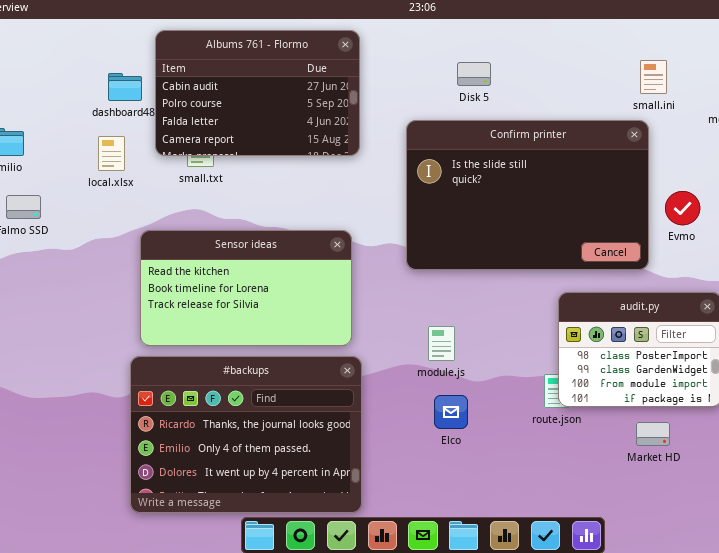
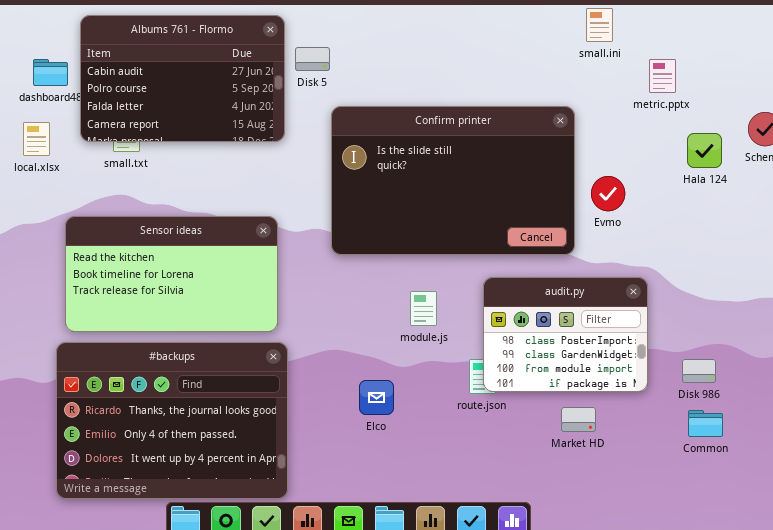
small.ini: [640,60,667,94] -> [586,8,613,42], moved
Disk 5: [457,62,491,86] -> [295,47,330,71], moved
module.js: [428,326,455,361] -> [410,291,437,326], moved

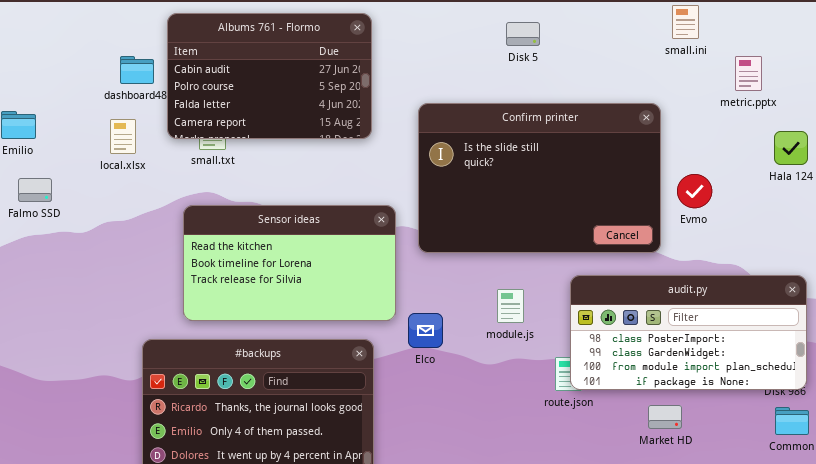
Disk 5: [295,47,330,71] -> [506,22,540,46], moved
Sensor ideas: [65,216,278,332] -> [183,205,396,321], moved
audit.py: [483,277,648,392] -> [570,275,807,390], resized
Elco: [359,380,394,415] -> [408,313,443,348], moved

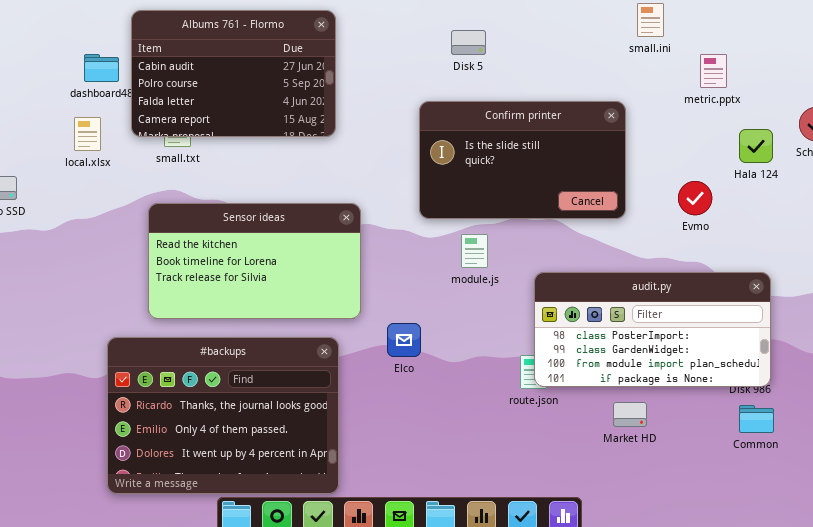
Disk 5: [506,22,540,46] -> [451,30,486,55], moved
Confirm printer: [418,103,661,253] -> [419,101,626,219], resized
Evmo: [677,174,712,208] -> [678,181,712,215], moved
module.js: [497,289,524,323] -> [461,234,488,268], moved
Elco: [408,313,443,348] -> [387,323,421,357], moved

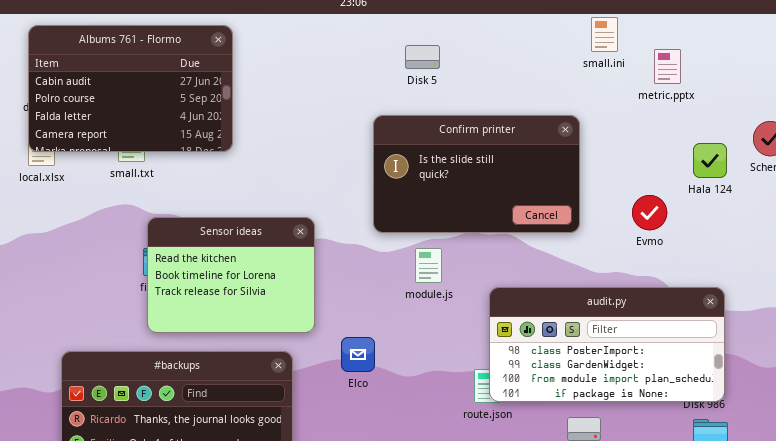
Albums 761 - Flormo: [131,10,336,137] -> [28,25,233,152], moved
metric.pptx: [700,54,727,88] -> [654,49,681,84], moved
Sensor ideas: [148,203,361,319] -> [147,217,315,333], resized

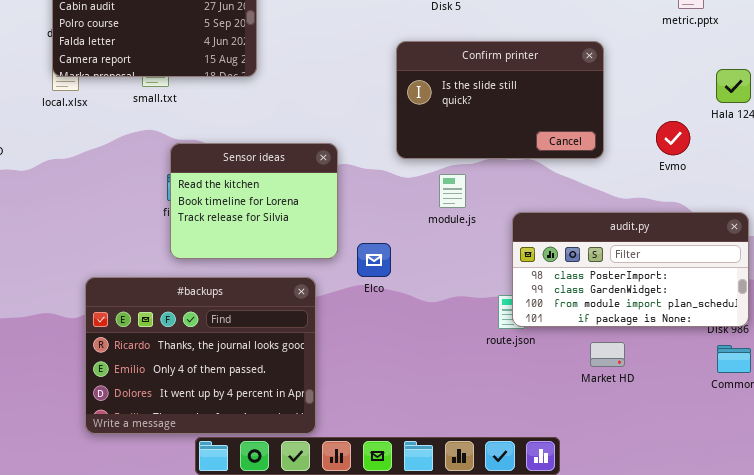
Elco: [341,337,375,372] -> [357,243,391,277], moved

